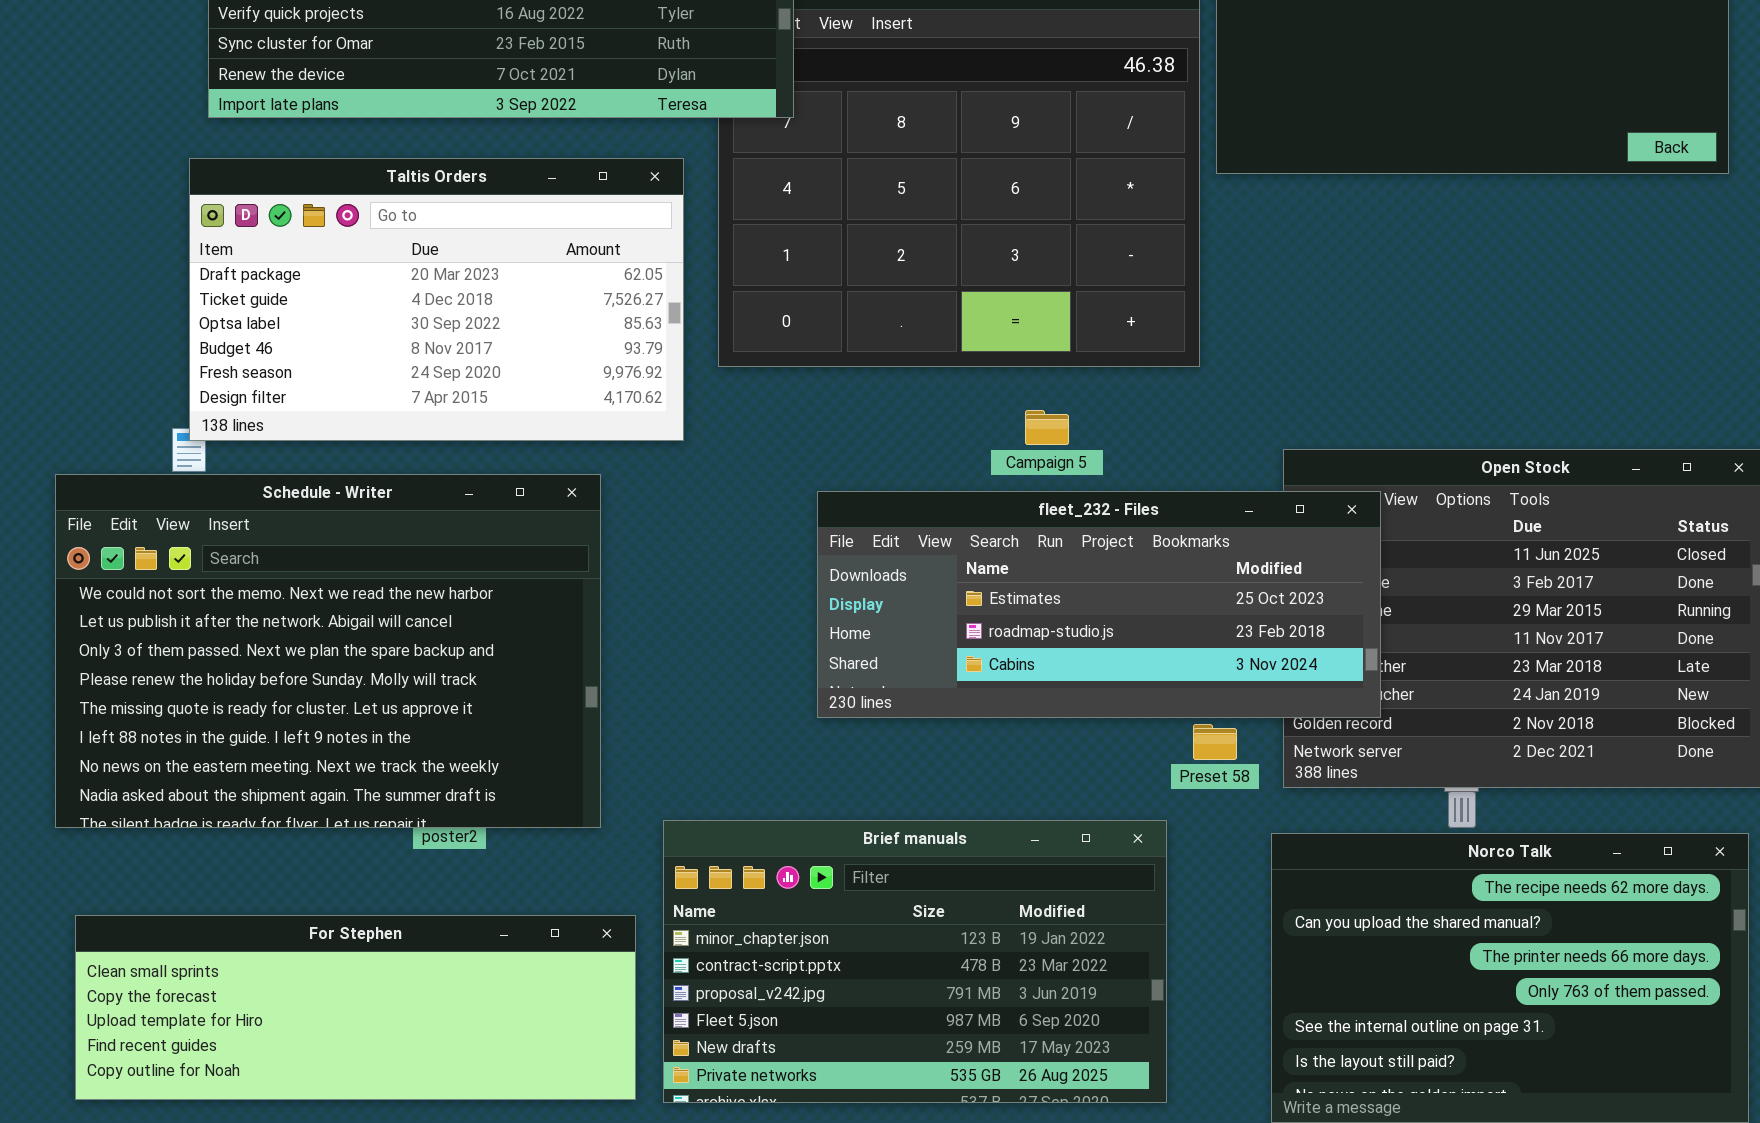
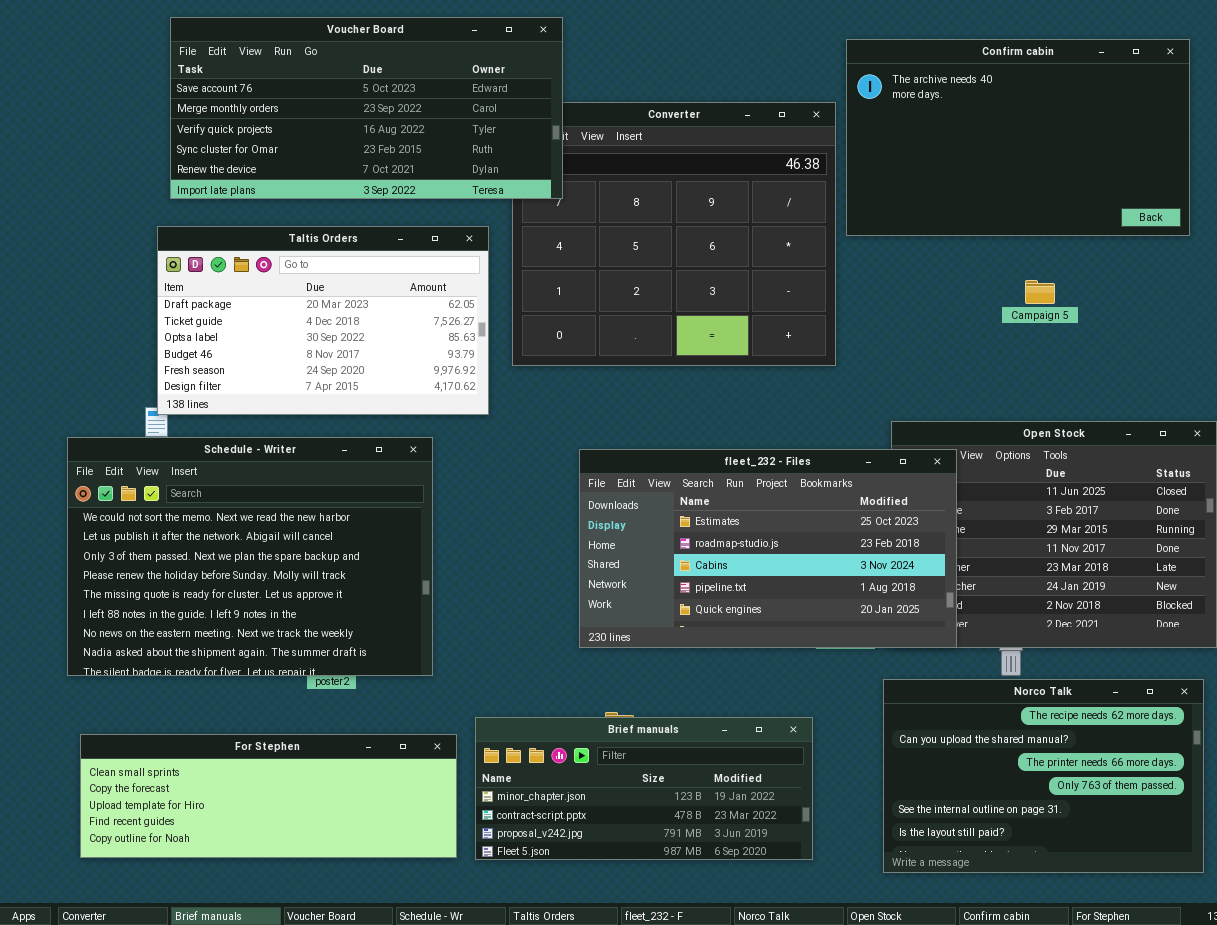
Campaign 5: [1025,410,1069,445] -> [1025,280,1055,304], moved
fleet_232 - Files: [817,491,1381,718] -> [579,449,957,648], resized
Brief manuals: [663,820,1167,1103] -> [475,717,813,860], resized

